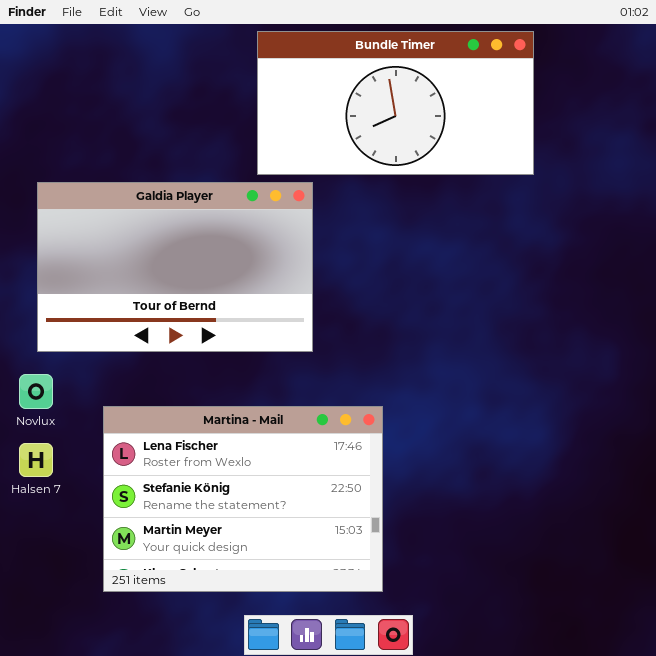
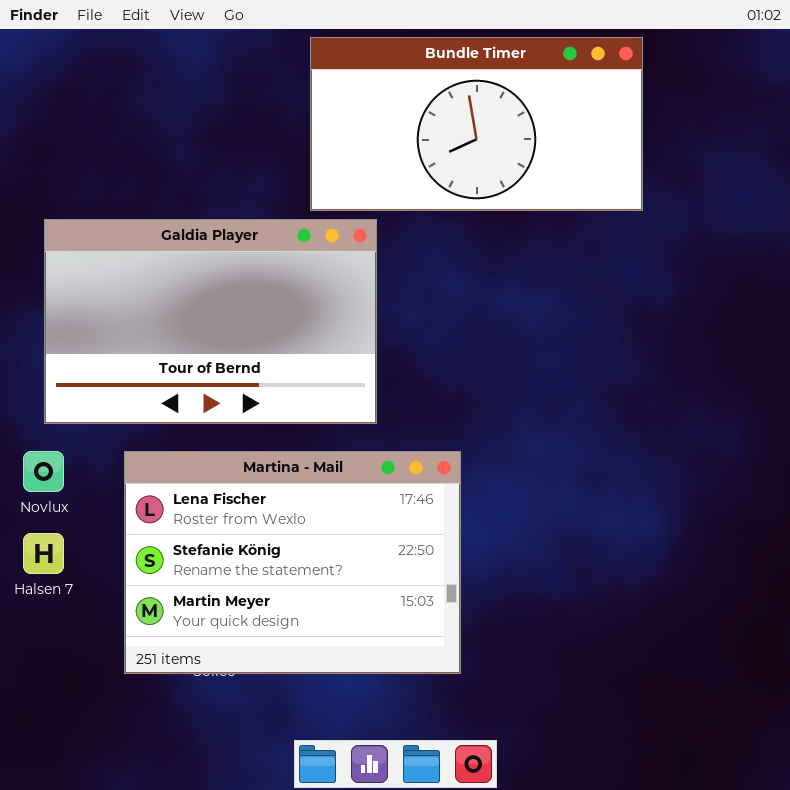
Martina - Mail: [103,406,383,592] -> [124,451,461,674], moved

